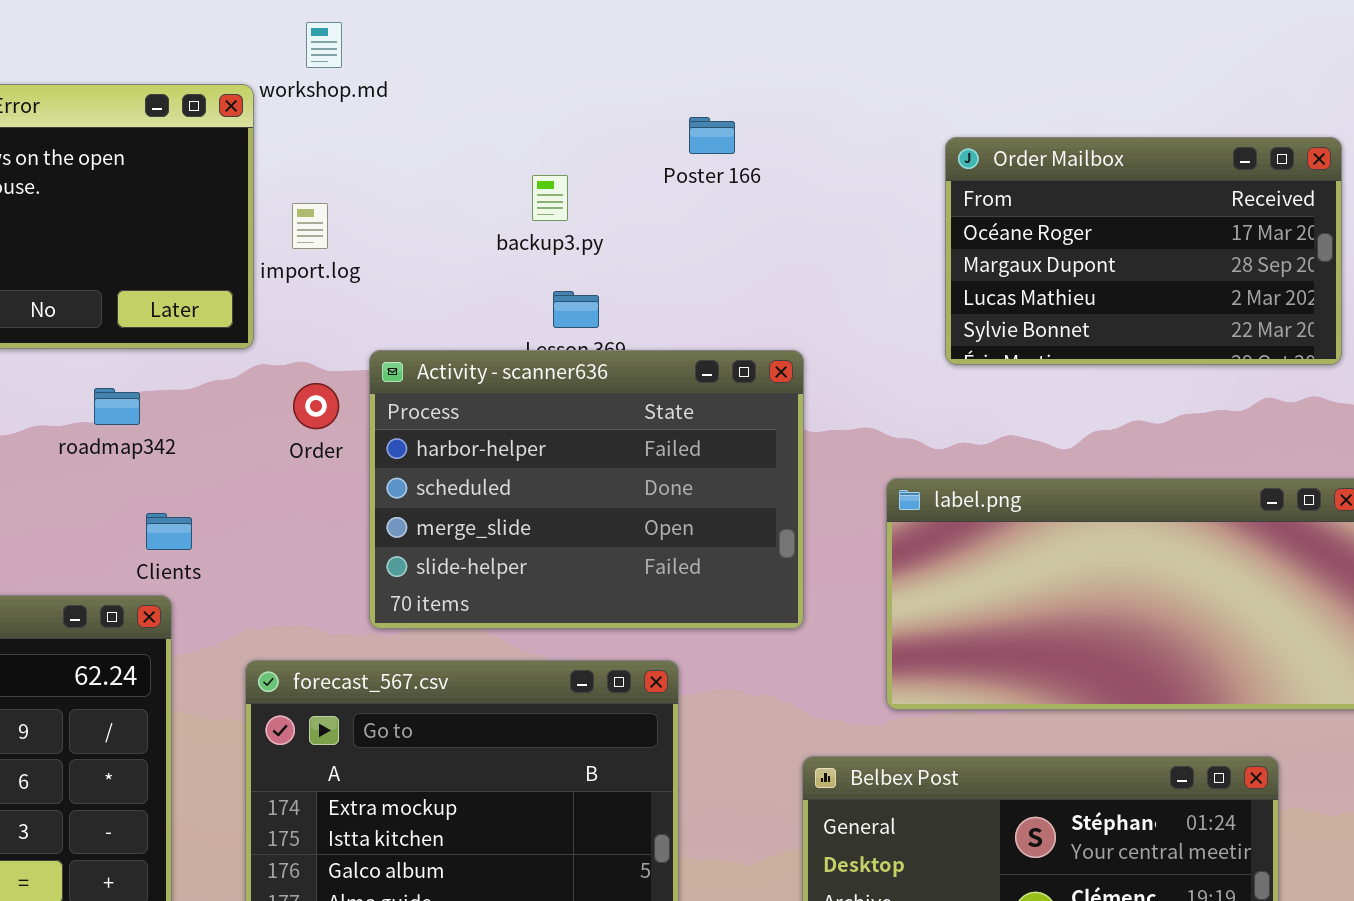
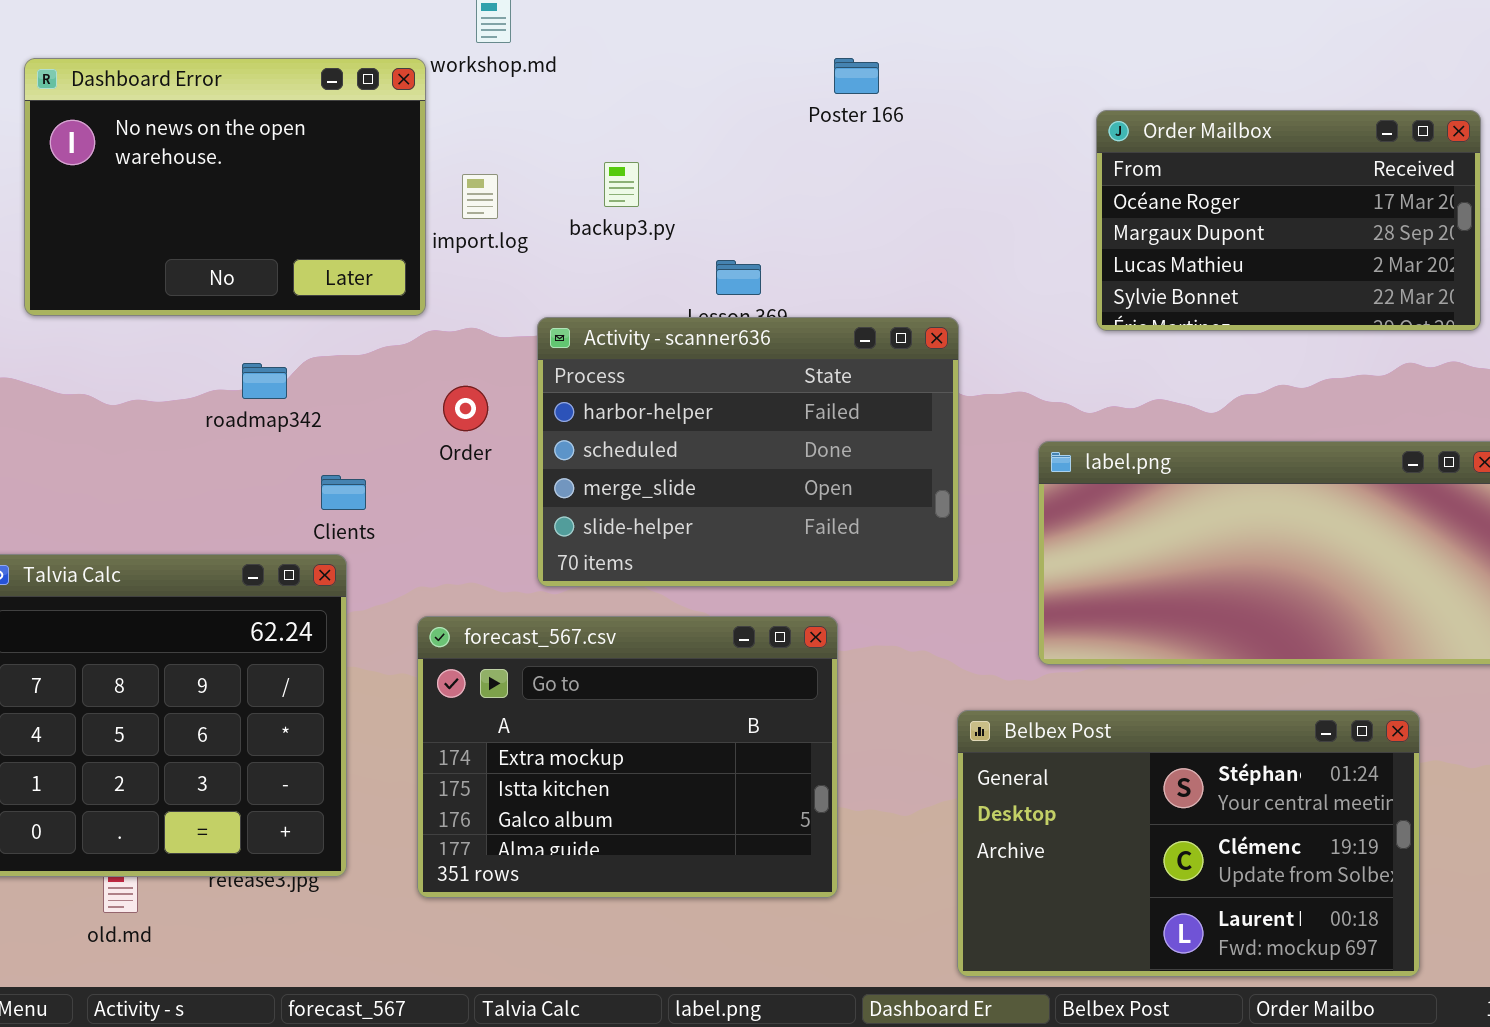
Poster 166: [689,117,735,154] -> [834,58,879,94], moved
backup3.py: [532,175,568,221] -> [604,162,639,207], moved
Order: [293,383,339,429] -> [443,386,488,431], moved
roadmap342: [94,388,140,425] -> [242,363,287,399], moved

